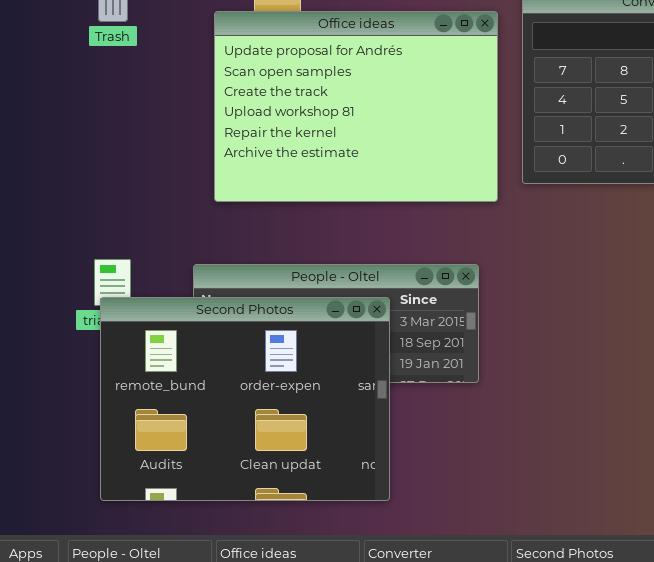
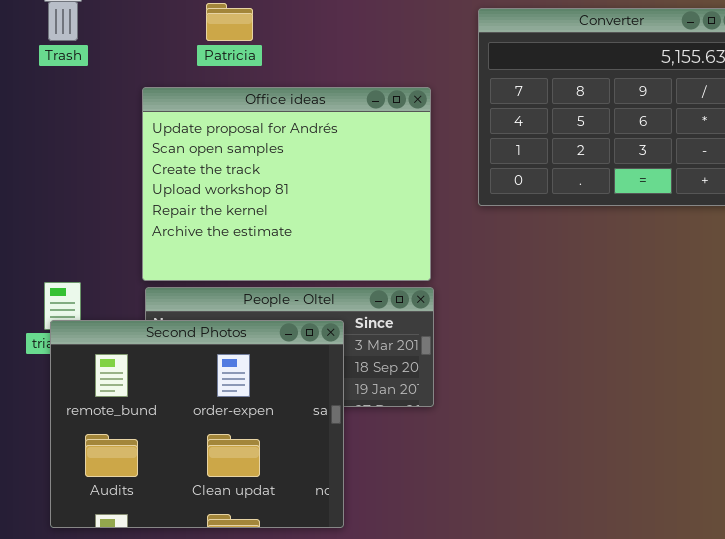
Office ideas: [214,11,498,202] -> [142,87,431,281], moved

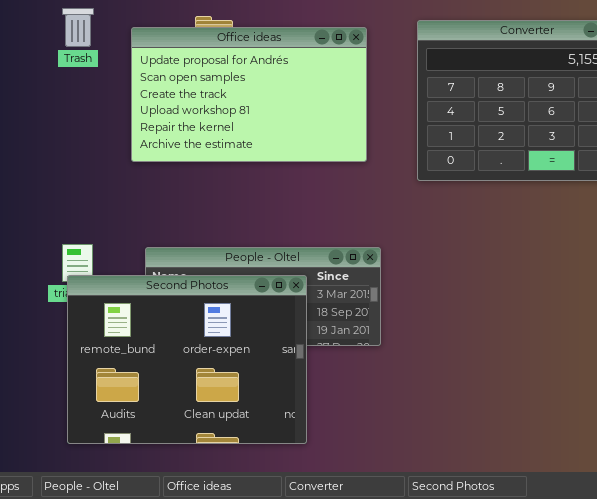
Office ideas: [142,87,431,281] -> [131,27,367,162], moved, resized

